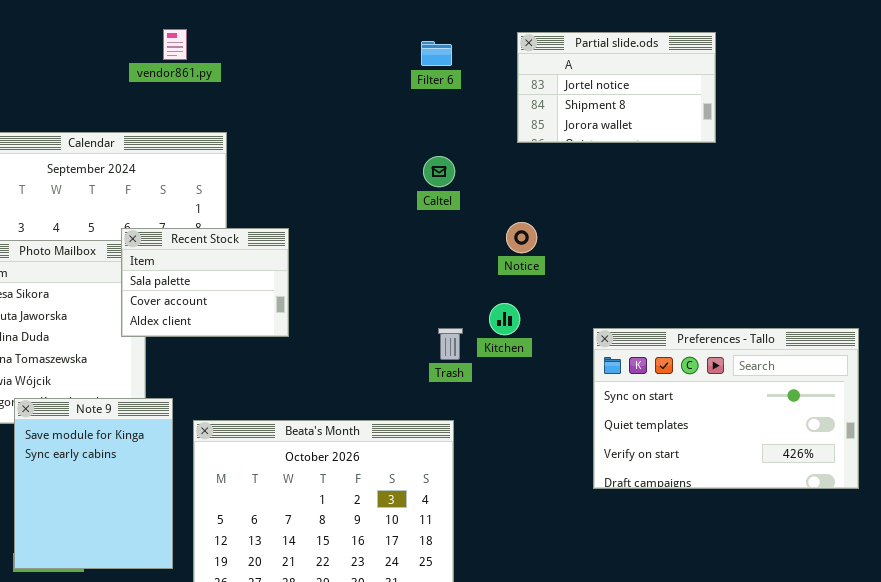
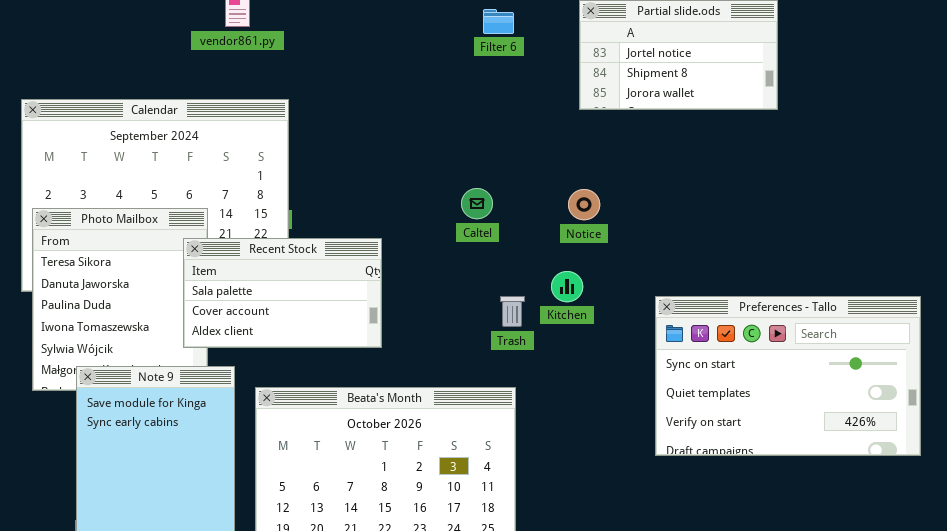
Caltel: [423,156,455,187] -> [461,188,493,219], moved
Recent Stock: [121,228,289,337] -> [183,238,382,348], moved, resized

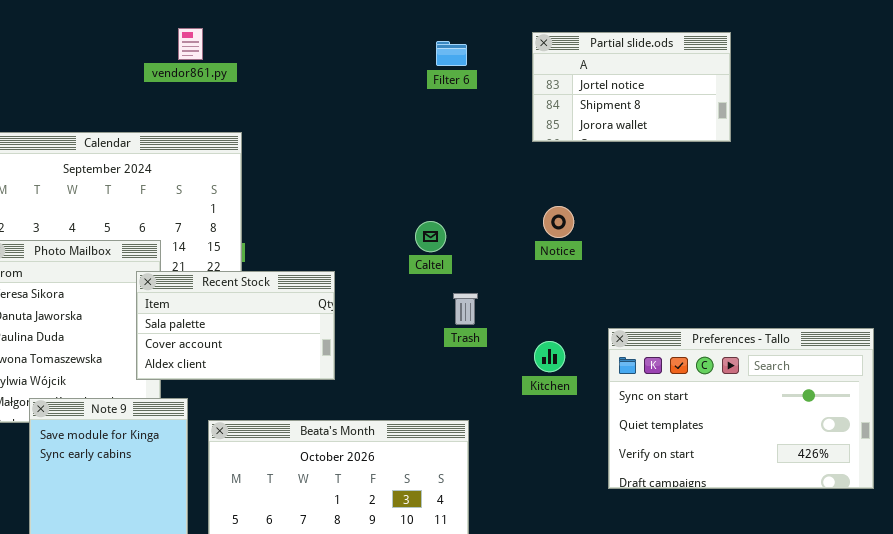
Notice: [568,189,600,220] -> [543,206,574,238], moved
Kitchen: [551,271,583,302] -> [534,341,565,372], moved
Trash: [500,296,525,327] -> [453,293,478,325], moved

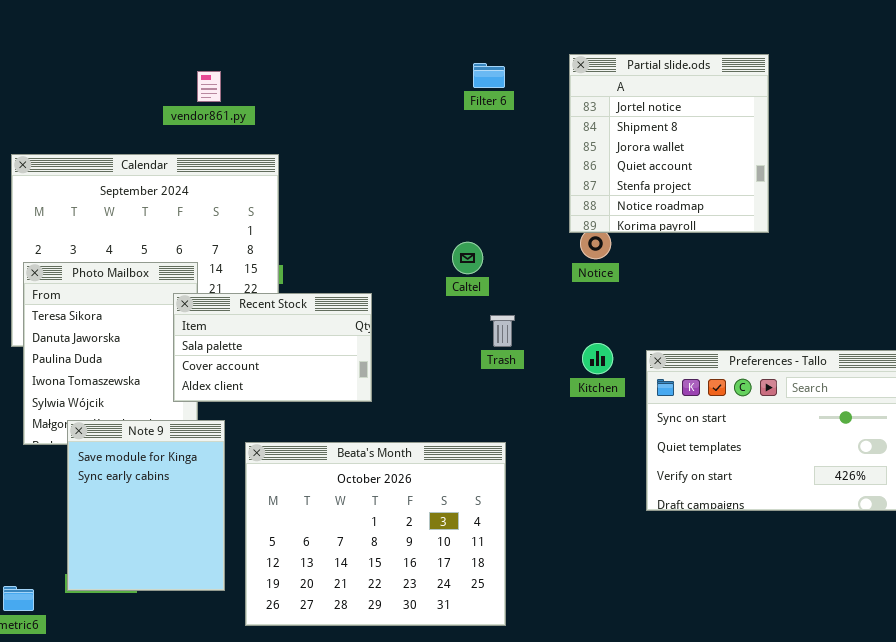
vendor861.py: [178,28,203,60] -> [197,71,221,102], moved
Partial slide.ods: [532,32,731,142] -> [569,54,769,233], resized
Kitchen: [534,341,565,372] -> [582,343,613,374], moved

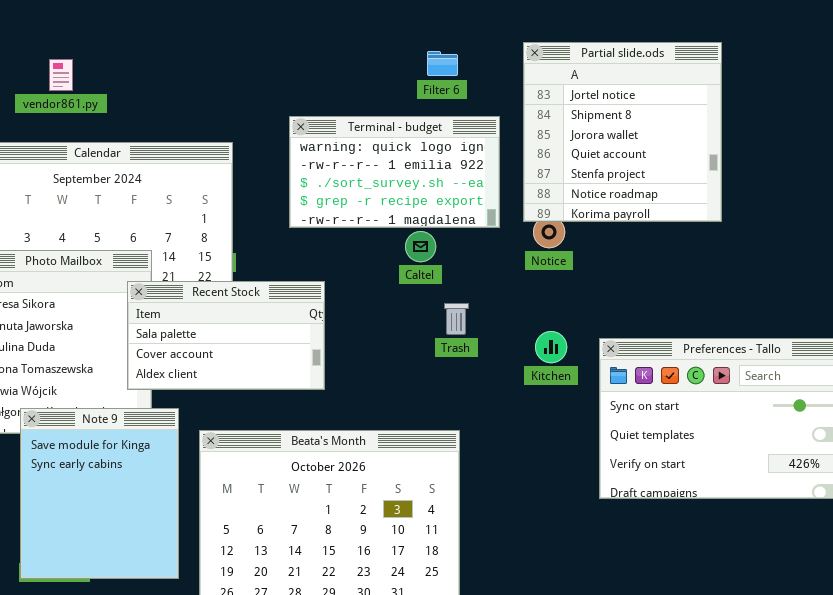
vendor861.py: [197,71,221,102] -> [49,59,73,91], moved
Terminal - budget: none -> [289,116,500,228], opened

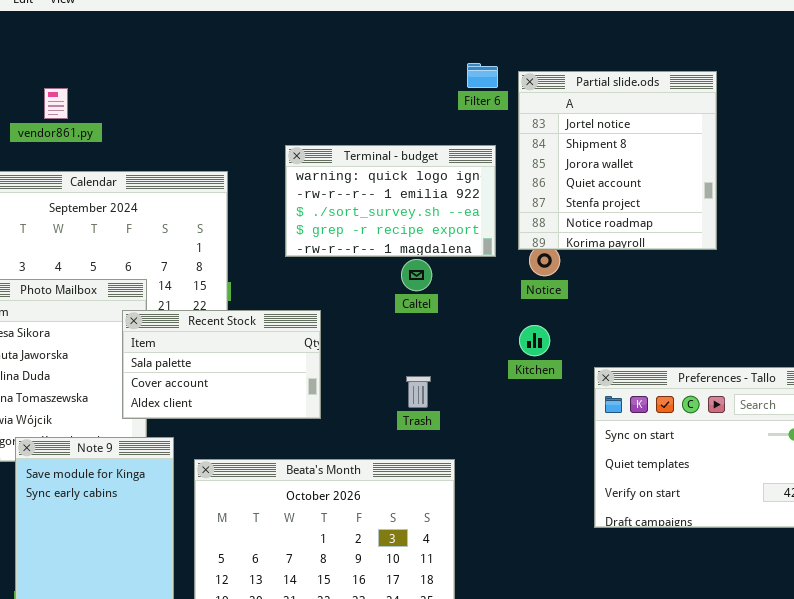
Filter 6: [427,51,458,76] -> [467,63,498,88], moved
Trash: [444,303,469,335] -> [406,376,431,408], moved
Kitchen: [535,331,567,363] -> [519,325,550,356], moved

